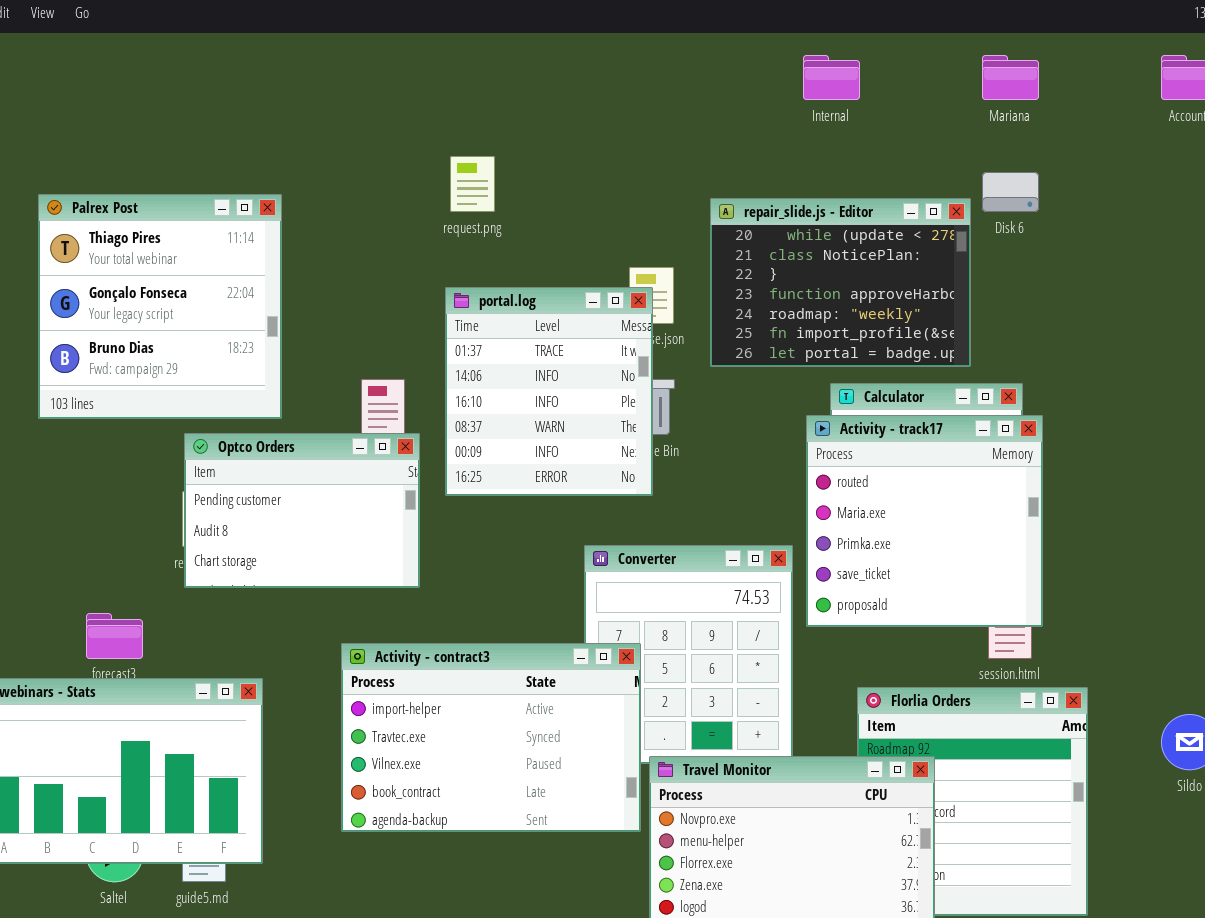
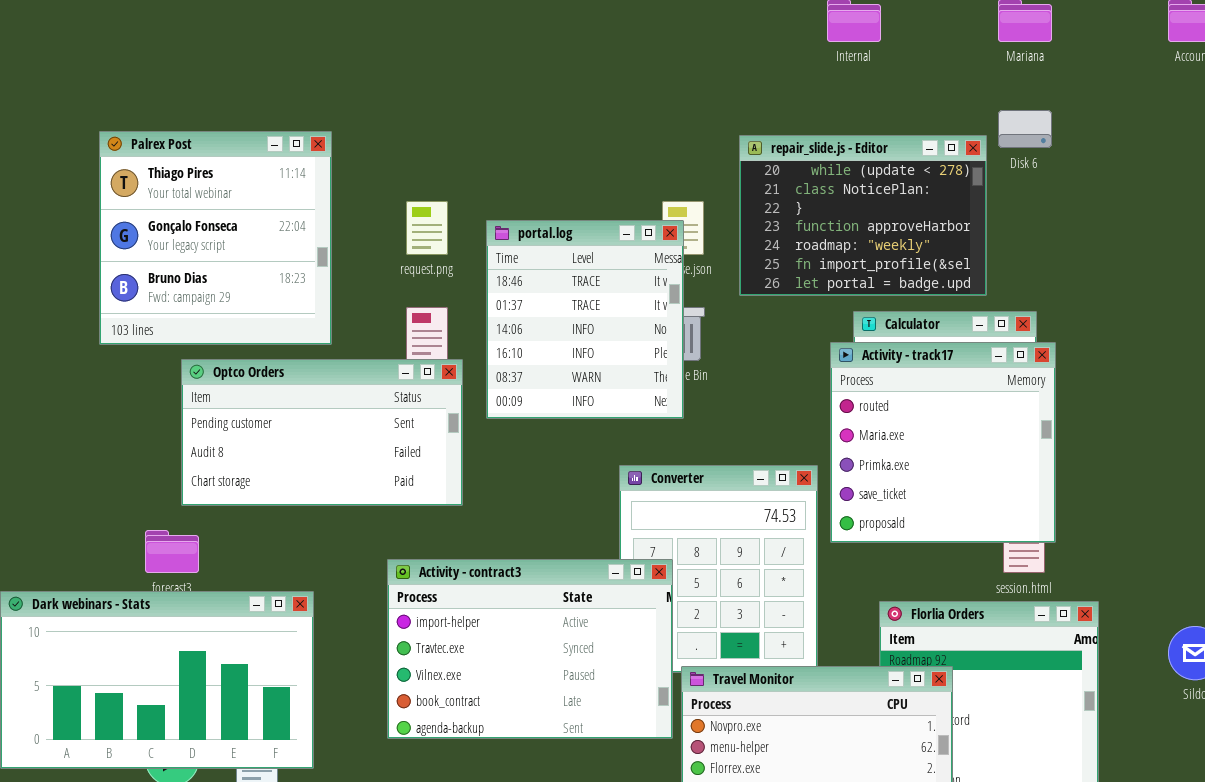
request.png: [450,156,495,212] -> [406,201,448,255], moved
portal.log: [445,287,653,496] -> [486,220,684,419], scrolled up 1 row
Optco Orders: [184,433,420,588] -> [181,359,463,506], resized

